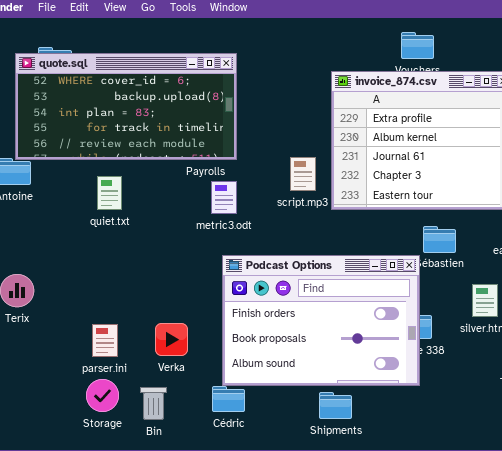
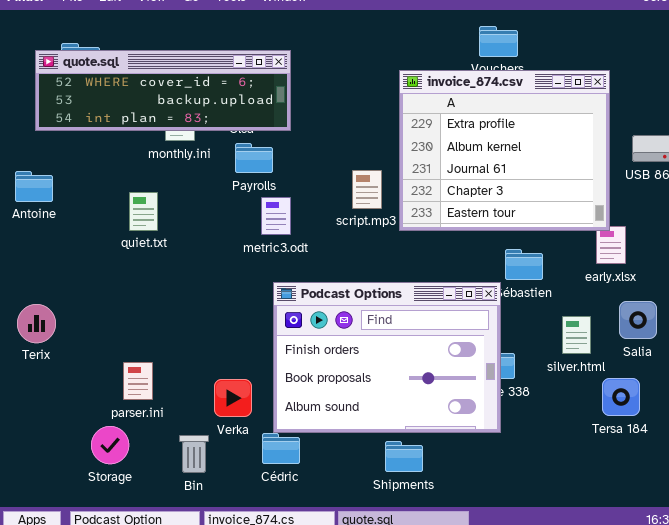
quote.sql: [15,53,237,160] -> [35,50,291,131], resized
Verka: [155,323,188,356] -> [214,379,252,417], moved
Storage: [86,379,119,412] -> [91,426,129,464], moved

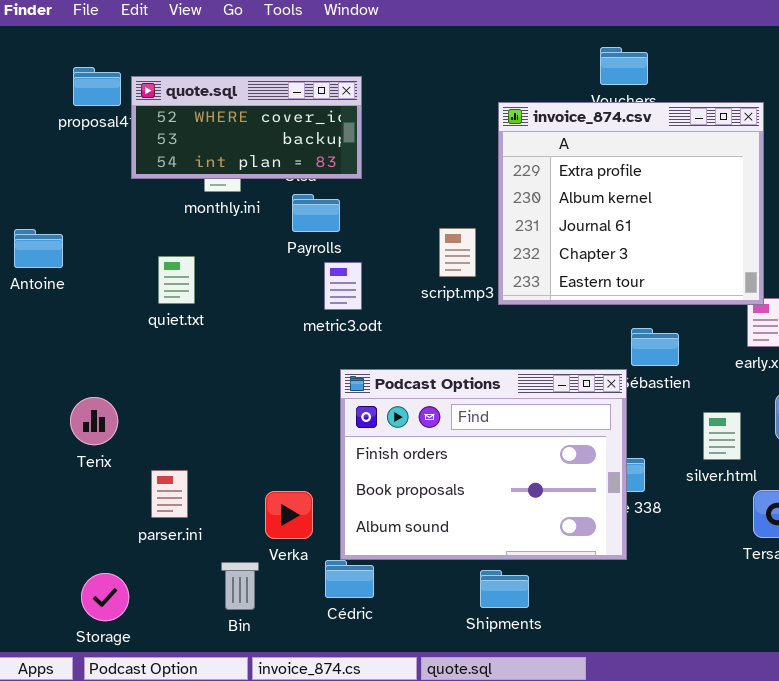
quote.sql: [35,50,291,131] -> [131,76,362,179], resized
Terix: [17,304,56,343] -> [70,397,118,445], moved
Storage: [91,426,129,464] -> [81,573,129,621], moved

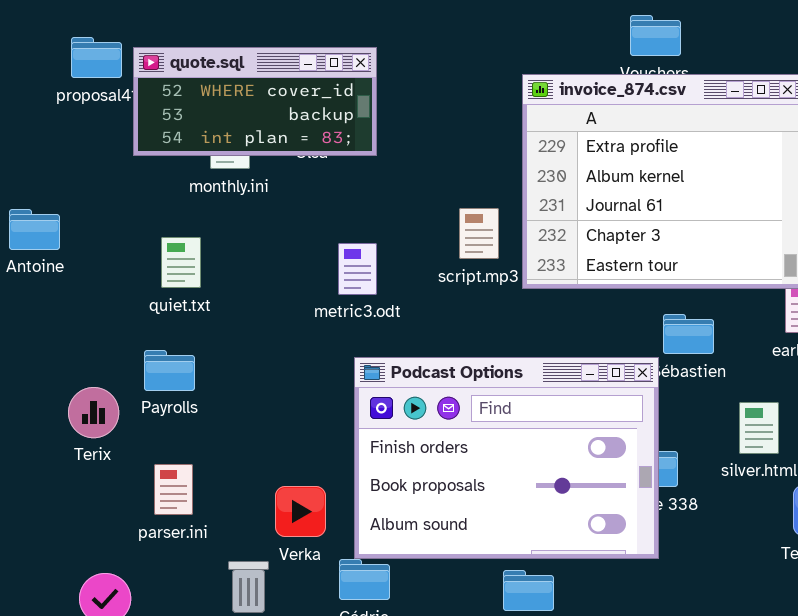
Payrolls: [292,194,340,232] -> [144,350,195,391], moved

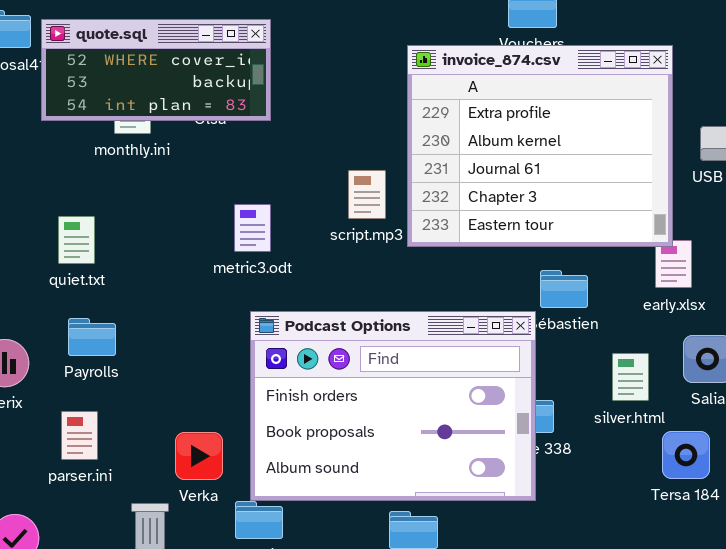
quiet.txt: [161,237,201,288] -> [58,216,95,264], moved
Payrolls: [144,350,195,391] -> [68,318,116,356], moved

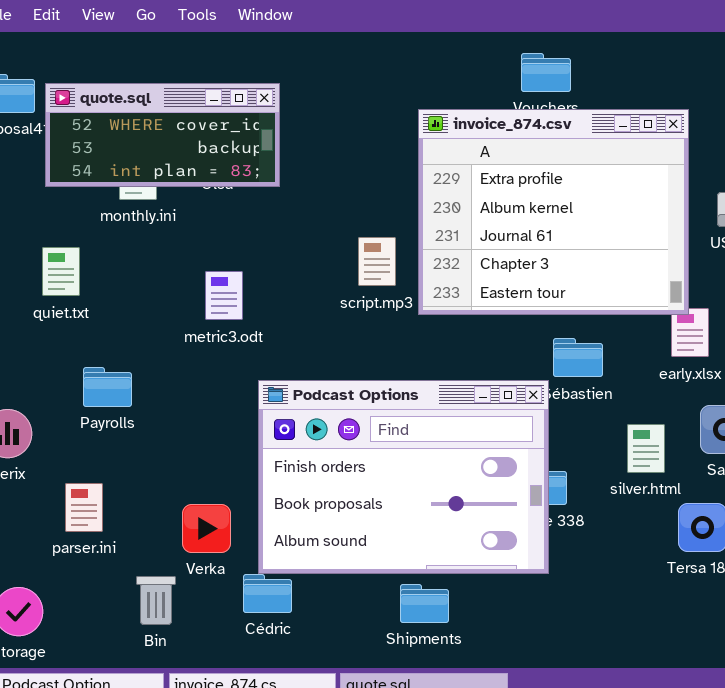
metric3.odt: [234,204,271,252] -> [205,271,243,320], moved
quiet.txt: [58,216,95,264] -> [42,247,80,296], moved
Payrolls: [68,318,116,356] -> [83,367,132,407], moved

